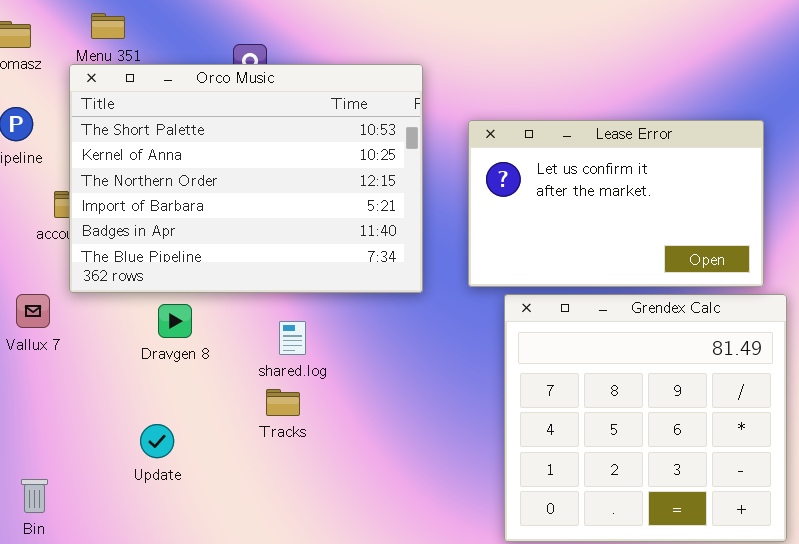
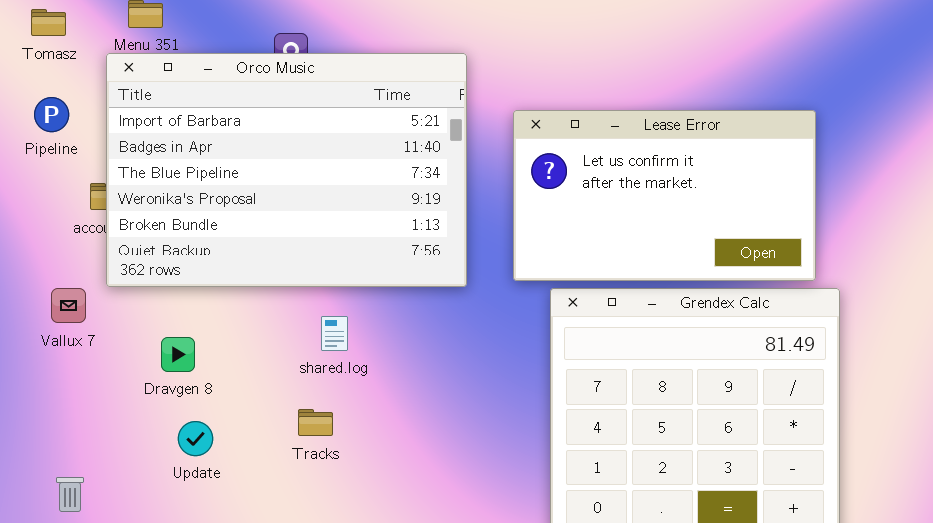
Orco Music: [69,64,423,293] -> [106,53,467,287], scrolled down 3 rows
Dravgen 8: [158,304,192,338] -> [161,337,195,372], moved
Tracks: [266,389,300,416] -> [298,409,333,436], moved

